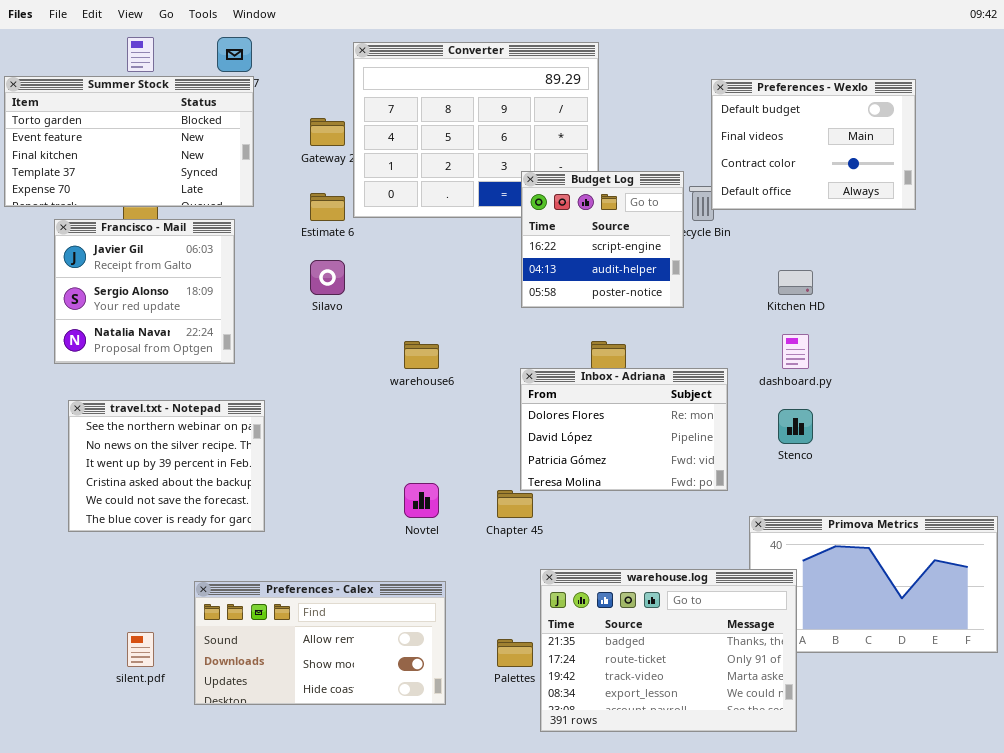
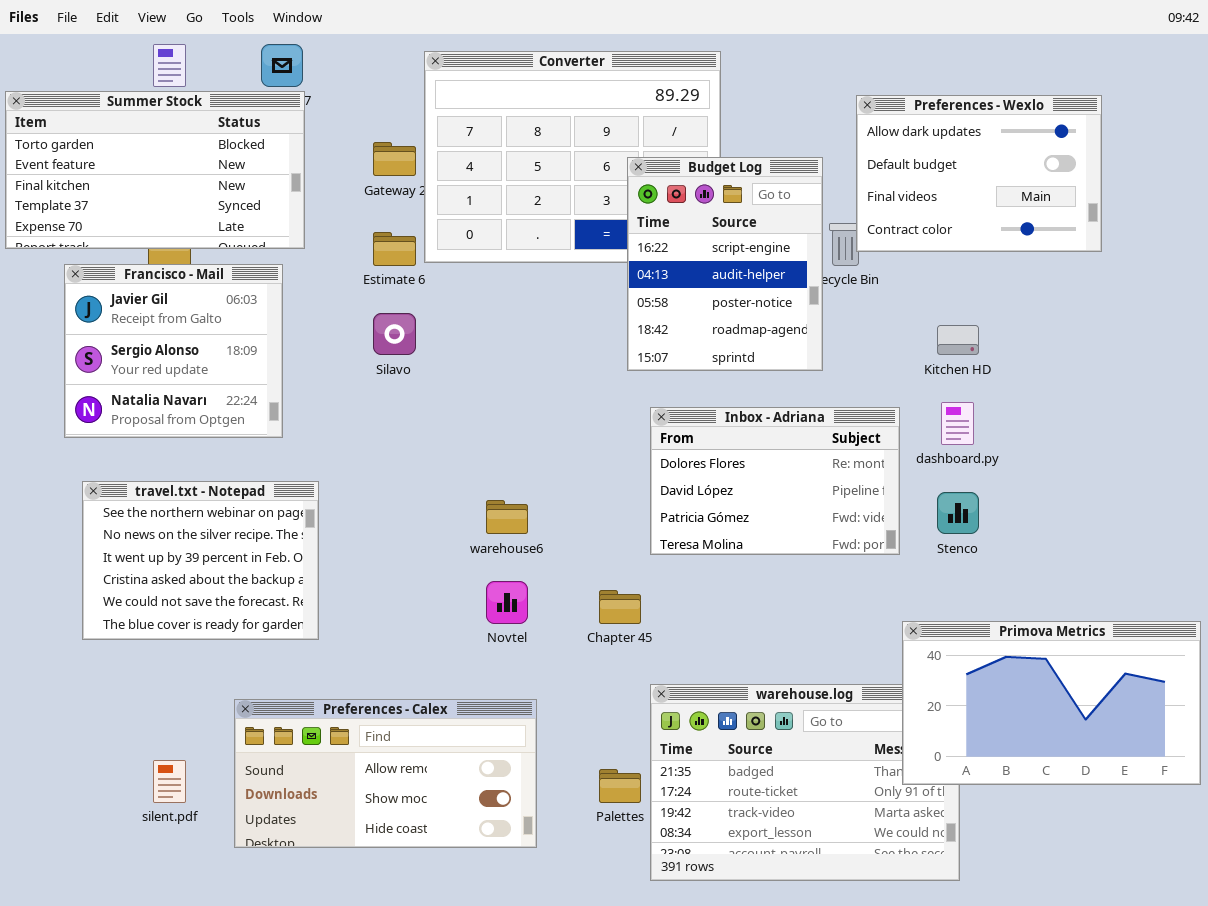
Preferences - Wexlo: [711,79,916,210] -> [856,95,1102,252], scrolled up 1 row
Budget Log: [521,171,684,308] -> [627,157,823,371], resized
warehouse6: [404,341,439,369] -> [486,500,528,534], moved
Inbox - Adriana: [520,368,728,491] -> [650,407,900,555], moved
Primova Metrics: [749,516,998,653] -> [902,621,1201,785], raised

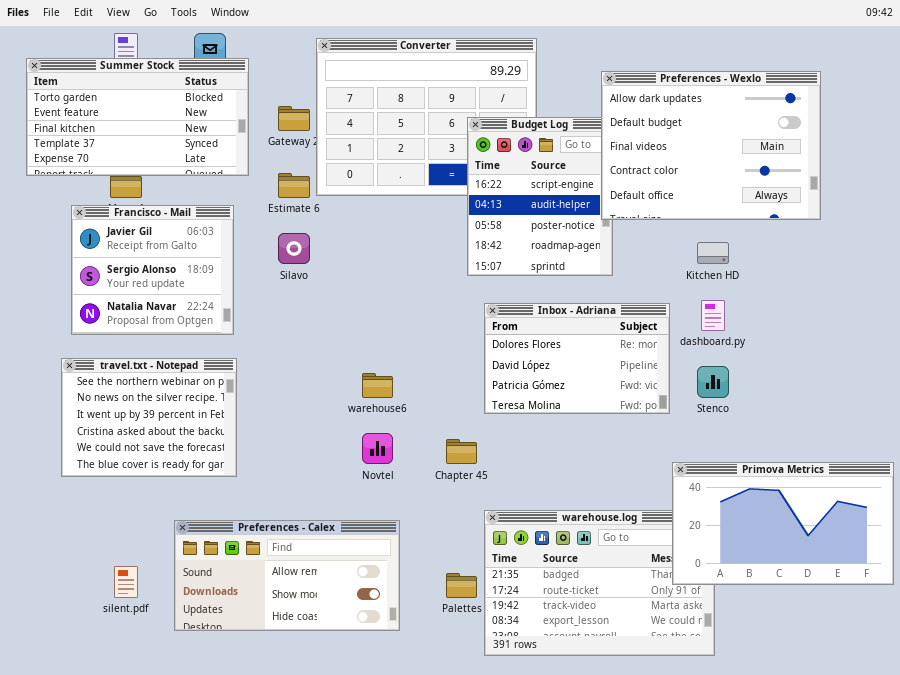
Summer Stock: [5,91,305,249] -> [26,58,249,176], moved
Preferences - Wexlo: [856,95,1102,252] -> [601,71,821,220], resized
Francisco - Mail: [64,264,283,438] -> [71,205,234,335], moved

